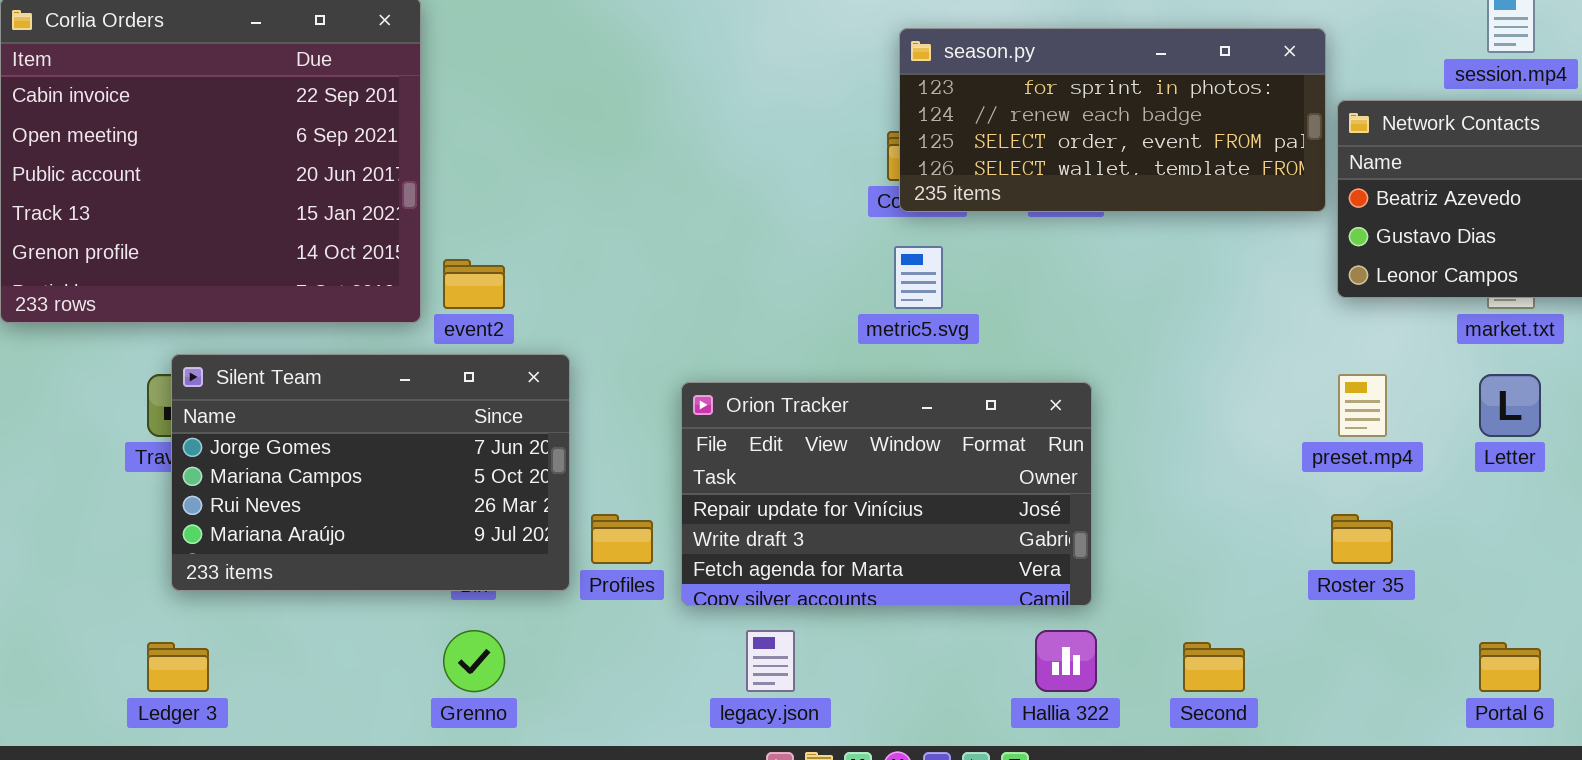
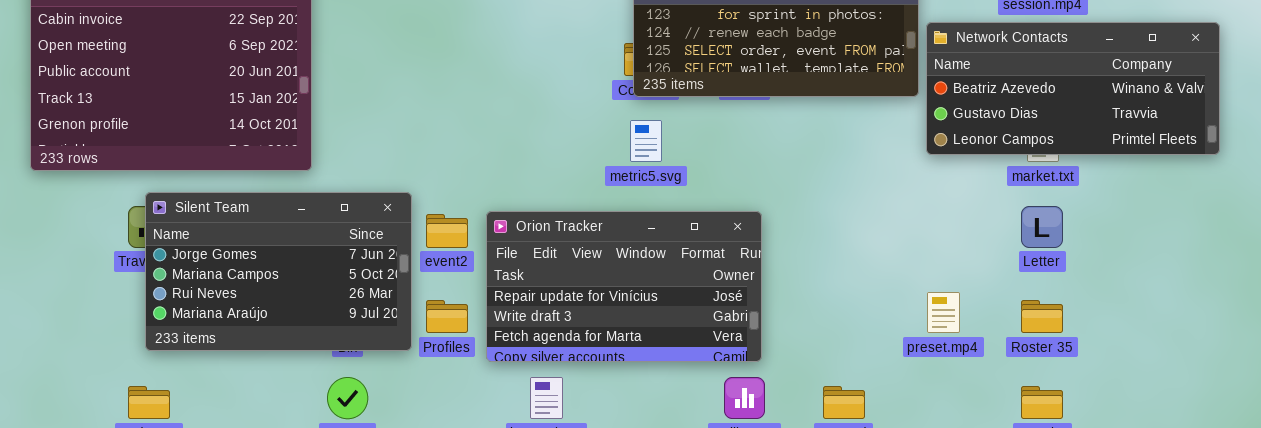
event2: [443,259,505,309] -> [426,214,468,248], moved
preset.mp4: [1338,374,1387,437] -> [927,292,960,333], moved
Roster 35: [1331,514,1393,564] -> [1021,300,1063,333], moved

